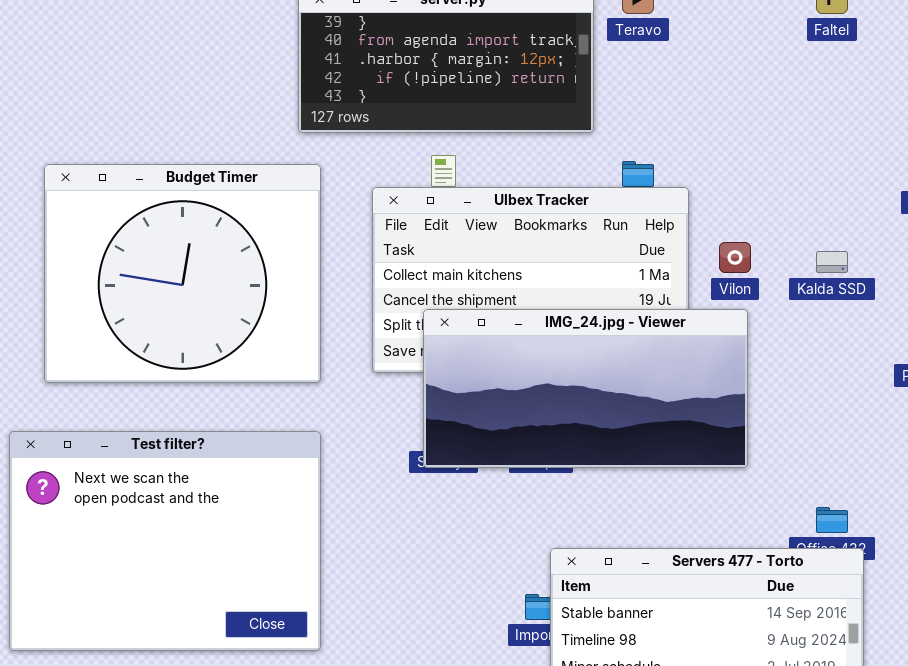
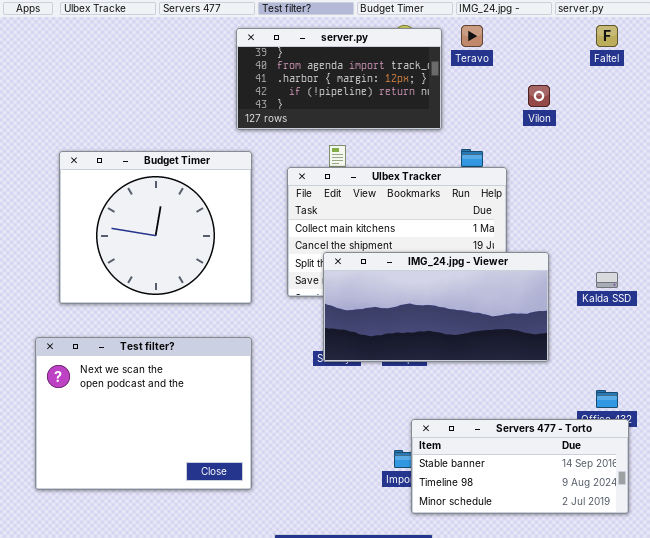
Vilon: [719,242,751,273] -> [528,85,550,107], moved
Kalda SSD: [816,251,848,273] -> [596,272,618,288], moved

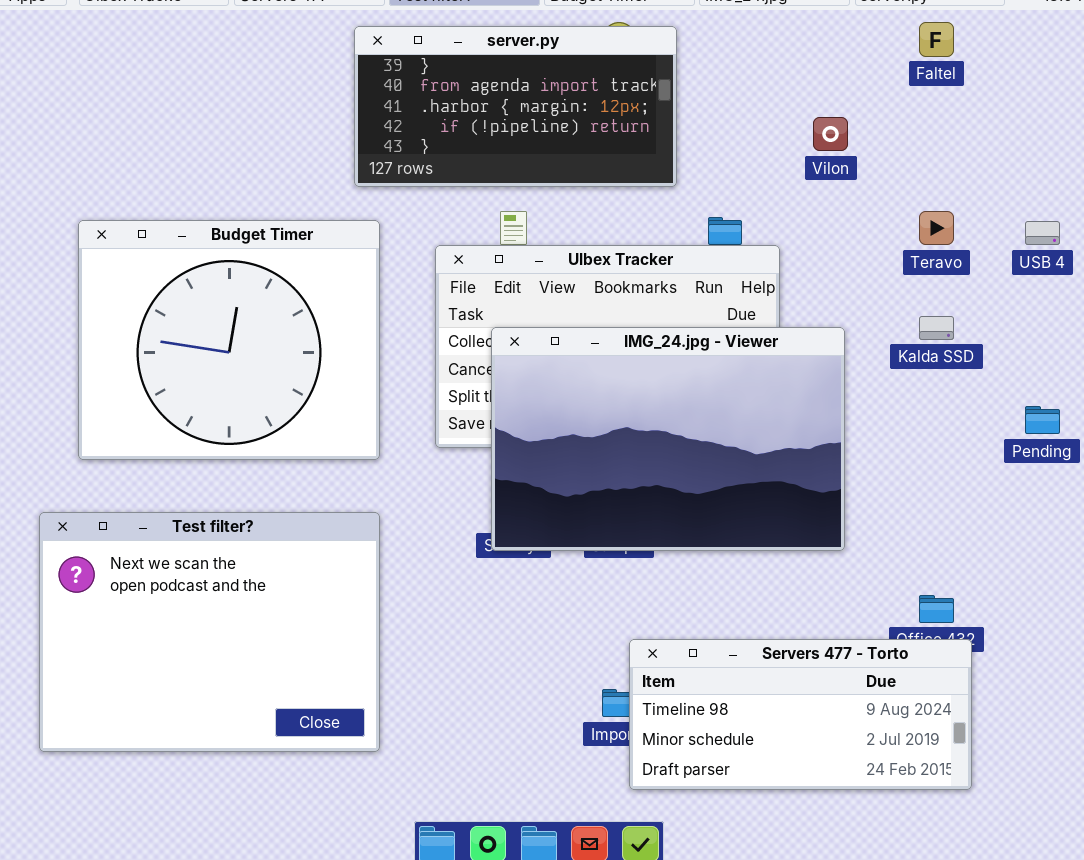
Teravo: [461,25,483,47] -> [919,211,954,245], moved
IMG_24.jpg - Viewer: [323,252,549,362] -> [491,327,845,551], resized
Kalda SSD: [596,272,618,288] -> [919,316,954,340], moved
Servers 477 - Torto: [411,419,629,514] -> [629,639,972,790], scrolled down 1 row

